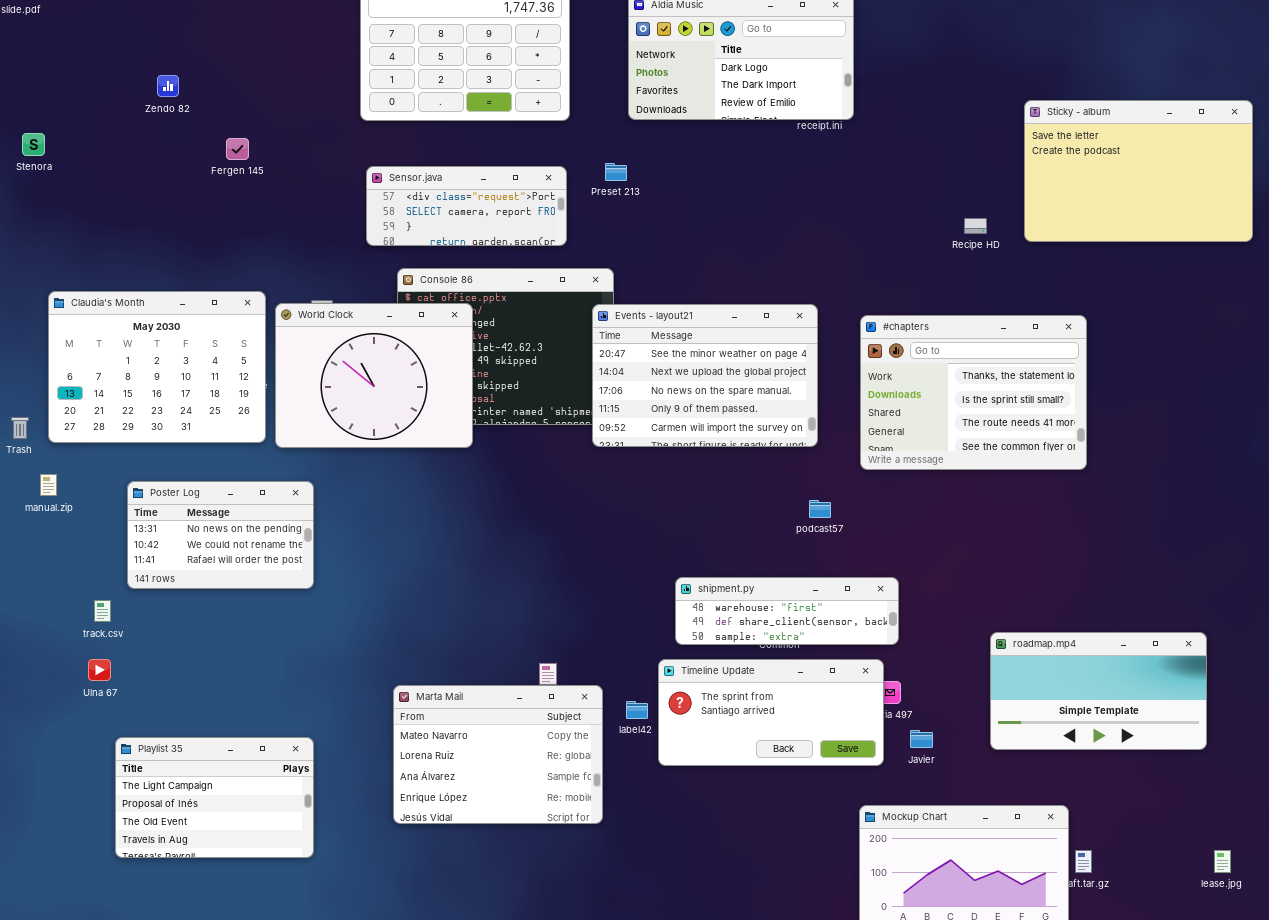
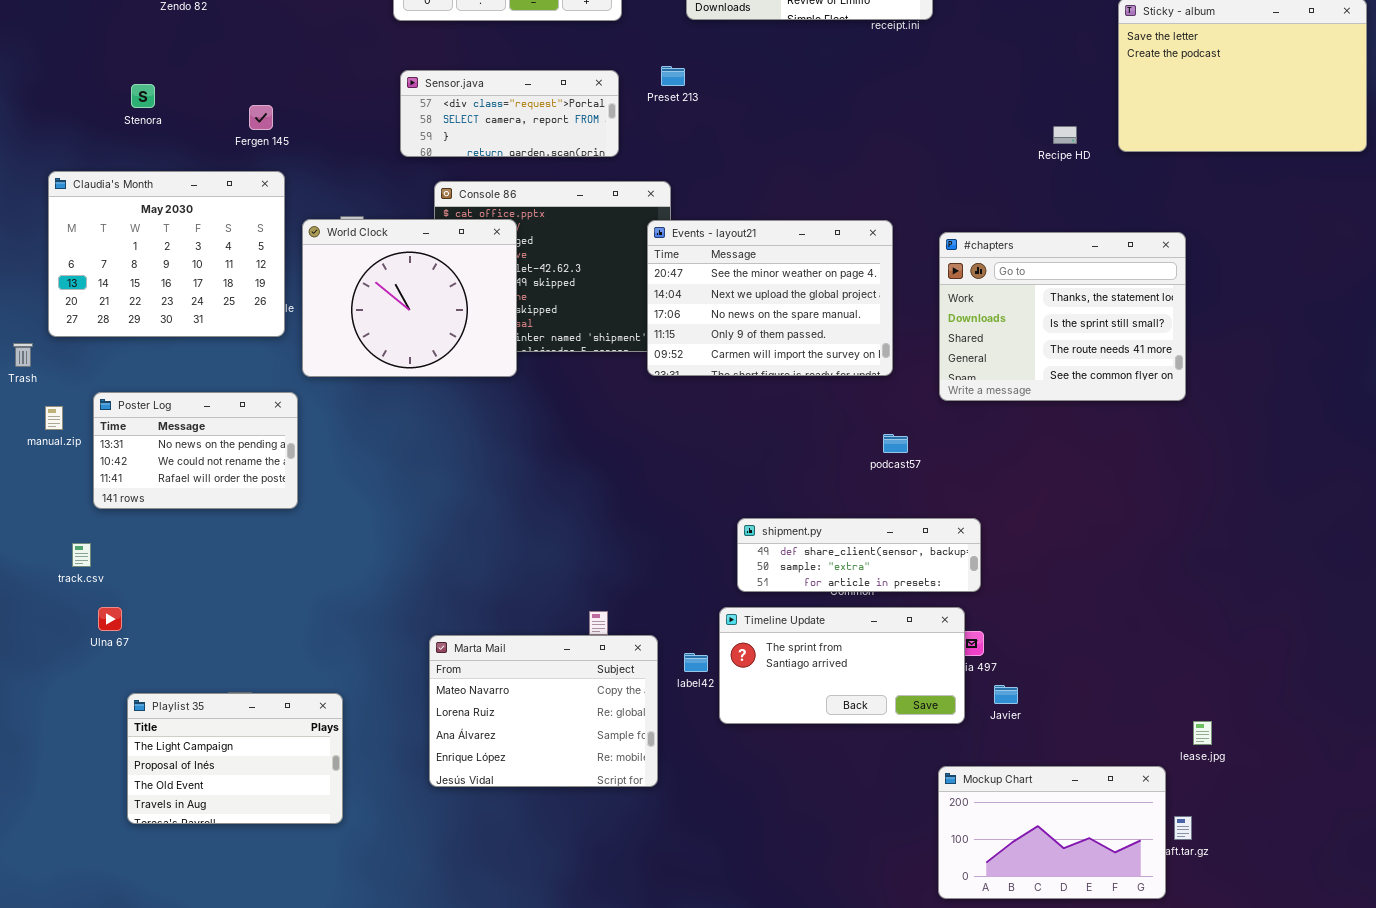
Stenora: [22,133,45,156] -> [131,84,155,108], moved
Fergen 145: [226,138,249,160] -> [249,105,273,130], moved
Claudia's Month: [48,291,266,443] -> [48,171,285,337], moved
Poster Log: [127,481,314,589] -> [93,392,298,509], moved
shipment.py: [675,577,899,645] -> [737,518,981,592], scrolled down 1 row
track.csv: [94,600,111,622] -> [72,543,91,567], moved
roadmap.mp4: [990,632,1207,750] -> none, closed
lease.jpg: [1214,850,1231,873] -> [1193,721,1212,745], moved

